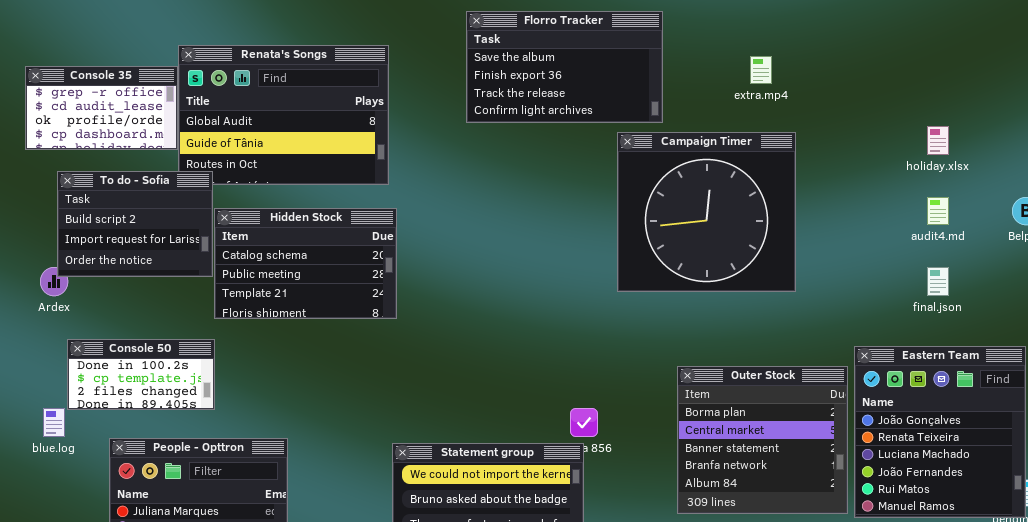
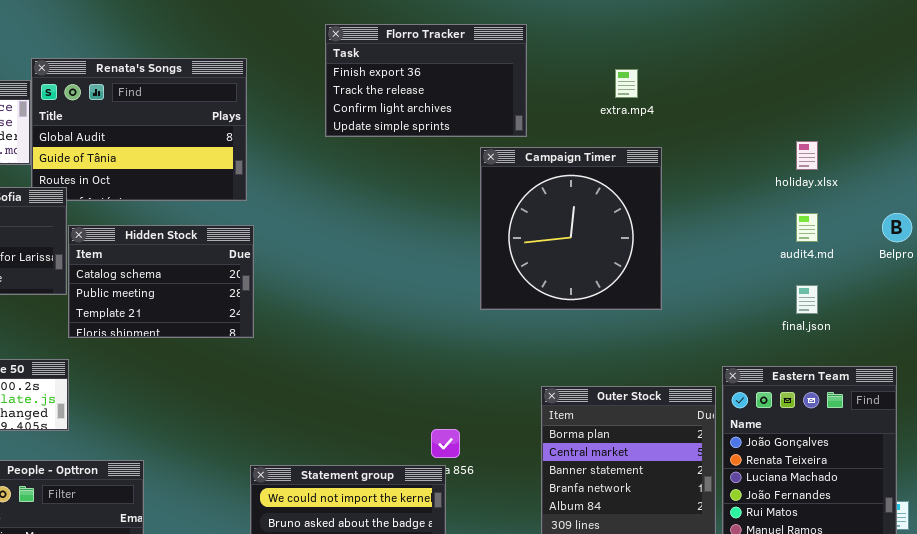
Florro Tracker: [466,11,663,123] -> [325,24,527,137], scrolled down 1 row

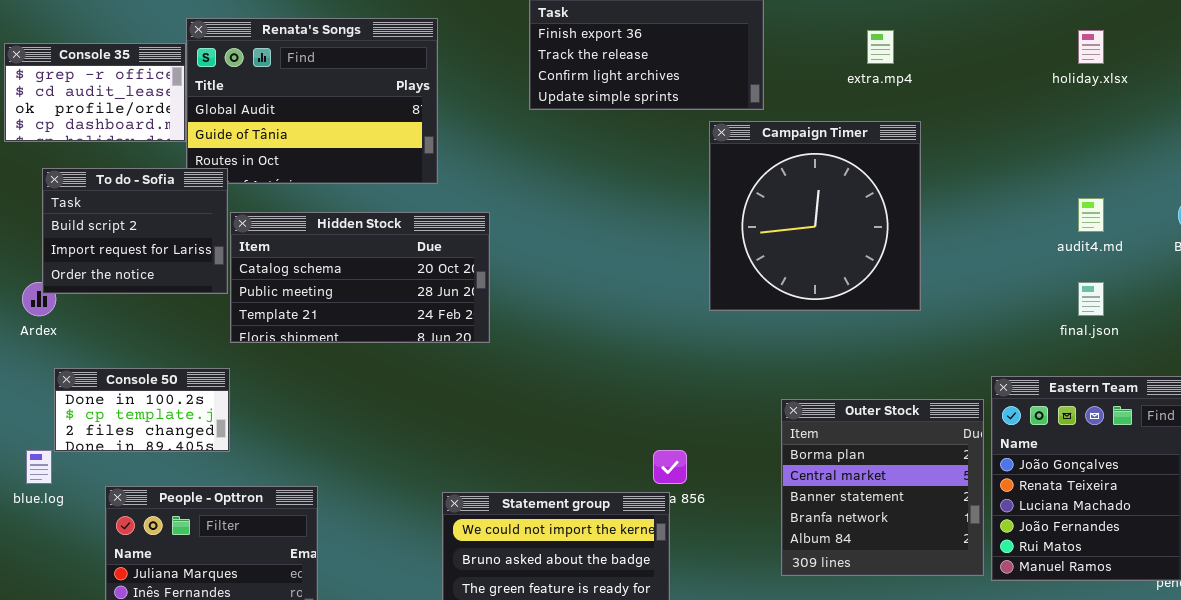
holiday.xlsx: [796,141,818,170] -> [1078,30,1104,64], moved
Hidden Stock: [68,225,254,338] -> [230,212,490,343], resized

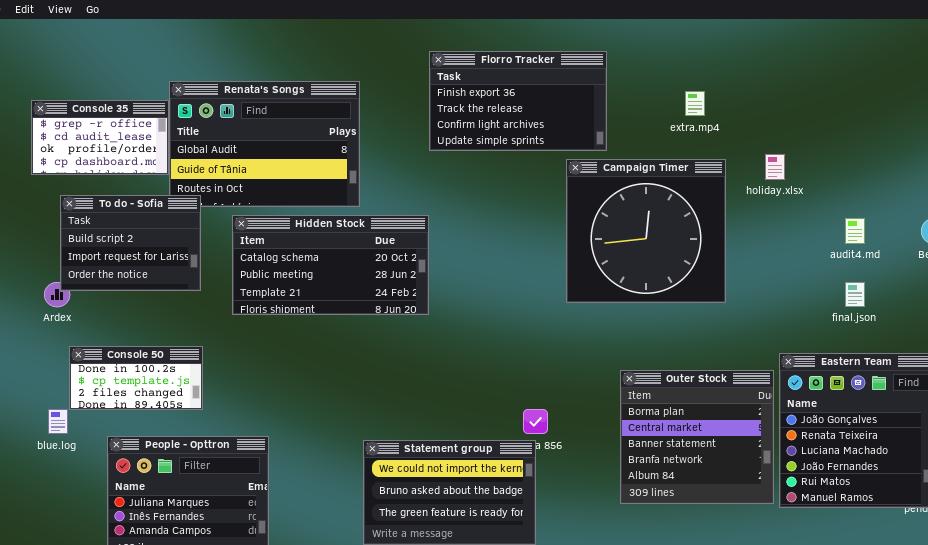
holiday.xlsx: [1078,30,1104,64] -> [765,154,785,180], moved
Hidden Stock: [230,212,490,343] -> [232,215,429,315], moved

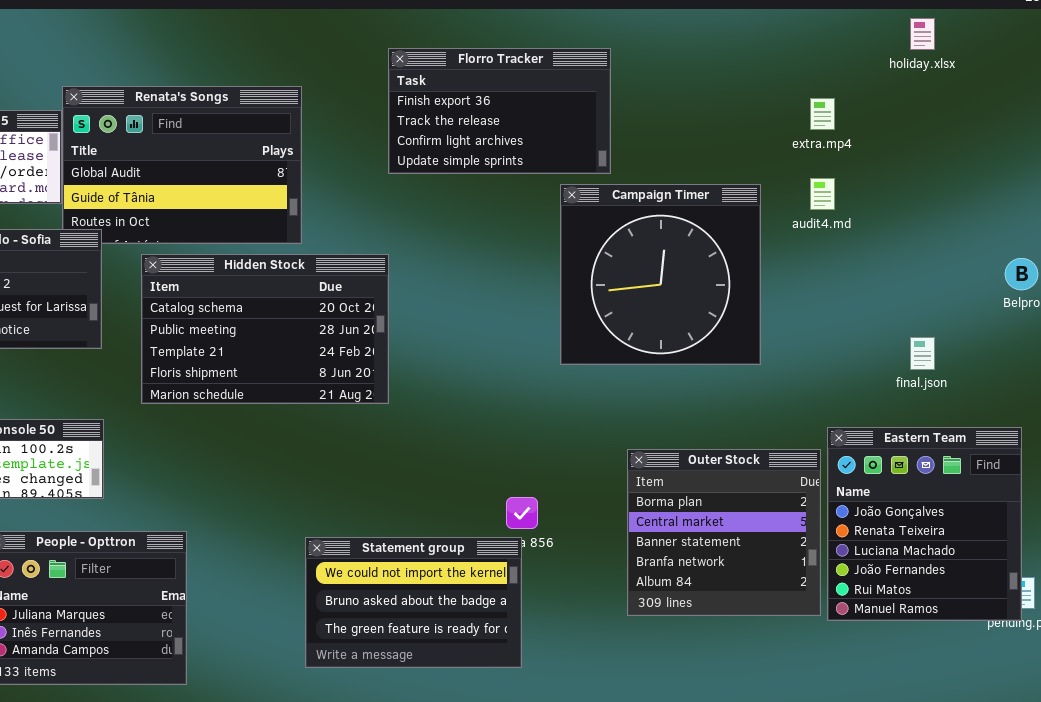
extra.mp4: [685,91,705,116] -> [810,98,835,130], moved
holiday.xlsx: [765,154,785,180] -> [910,18,935,50], moved
Hidden Stock: [232,215,429,315] -> [141,254,389,404], resized
audit4.md: [845,218,865,244] -> [810,178,835,210], moved

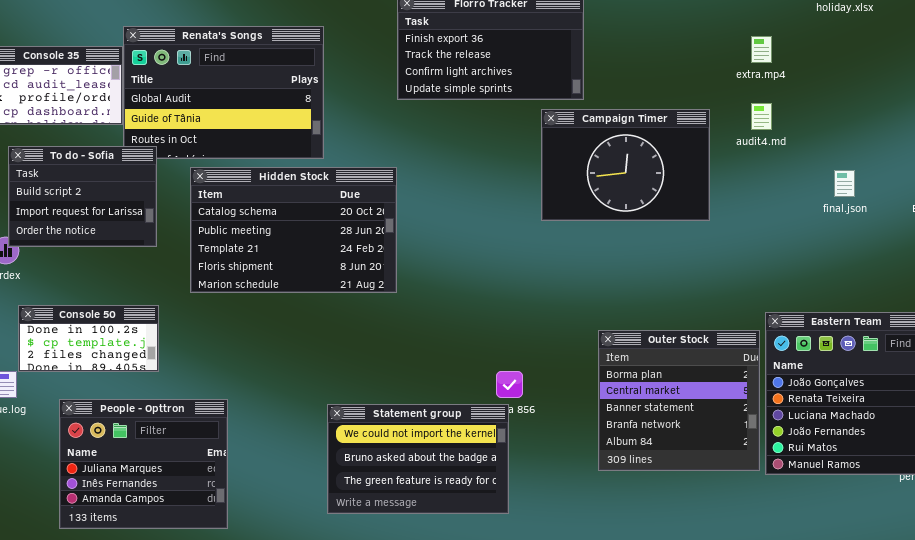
Campaign Timer: [560,184,761,365] -> [541,109,710,221], resized
final.json: [910,337,935,370] -> [834,170,855,197], moved

